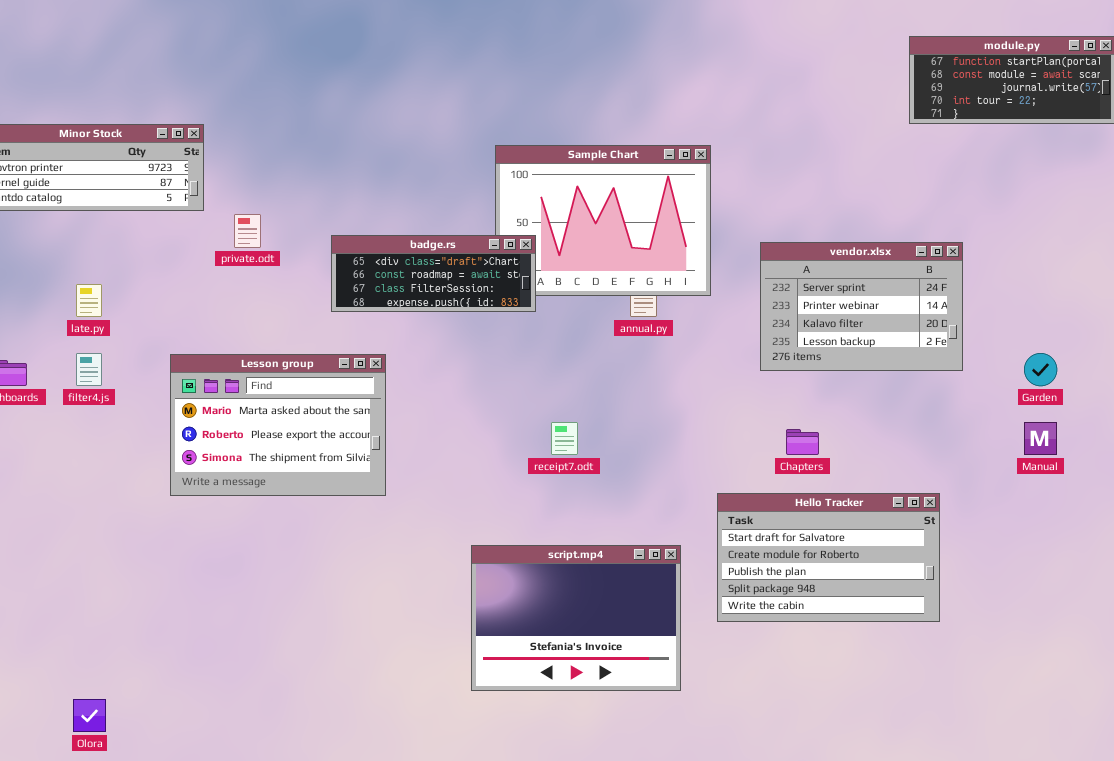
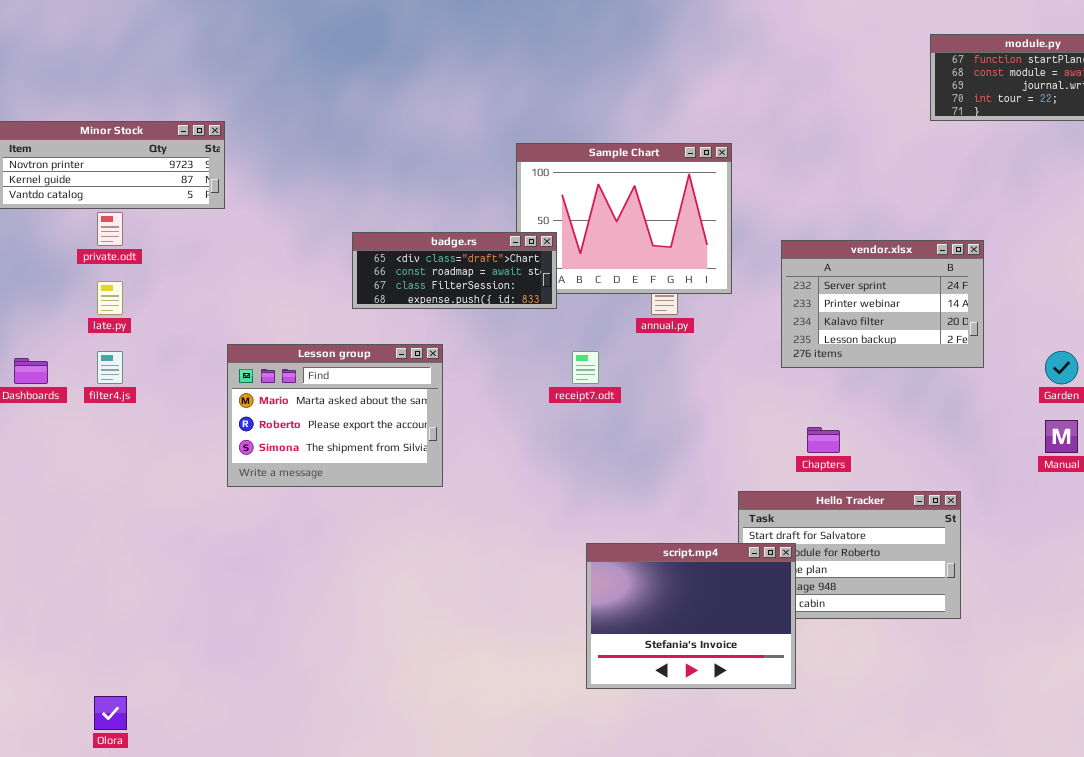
private.odt: [234,214,261,248] -> [97,212,123,246], moved
Lesson group: [170,354,386,496] -> [227,344,443,487], moved
receipt7.odt: [551,422,578,455] -> [572,351,599,384], moved
script.mp4: [471,545,681,691] -> [586,543,796,689], moved

